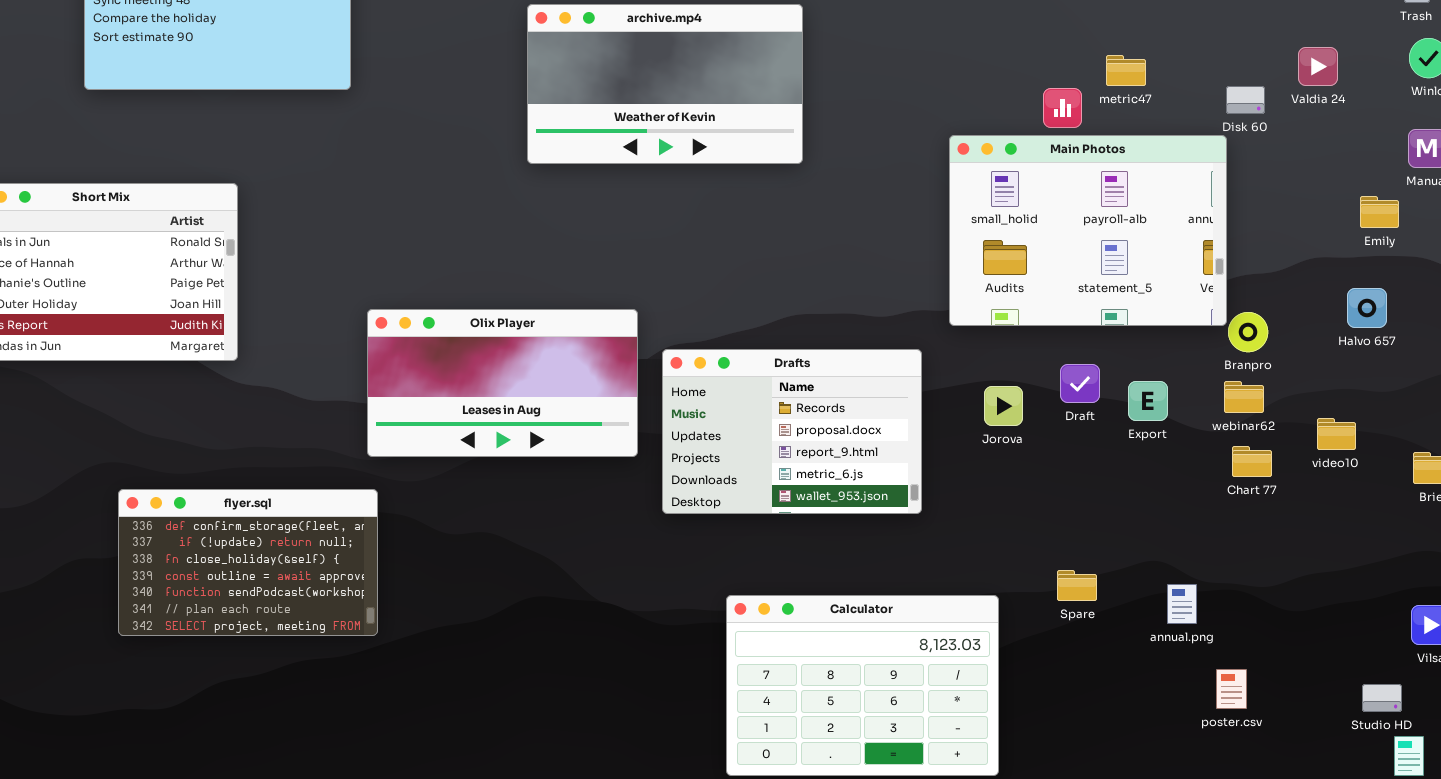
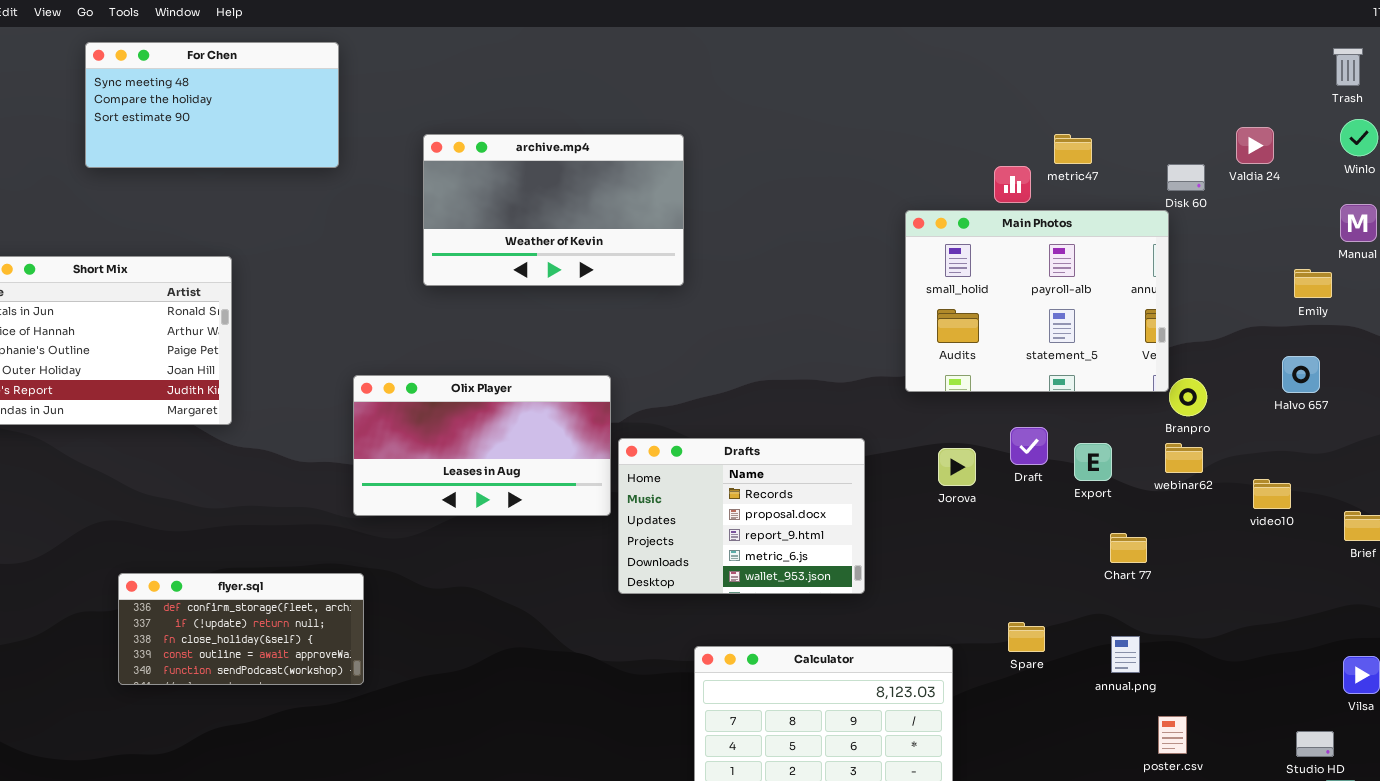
archive.mp4: [527,4,803,164] -> [423,134,684,286], moved
Drafts: [662,349,922,514] -> [618,438,865,594], moved
Chart 77: [1232,446,1272,477] -> [1110,533,1147,563], moved
flyer.sql: [118,489,378,636] -> [118,573,364,685], resized

